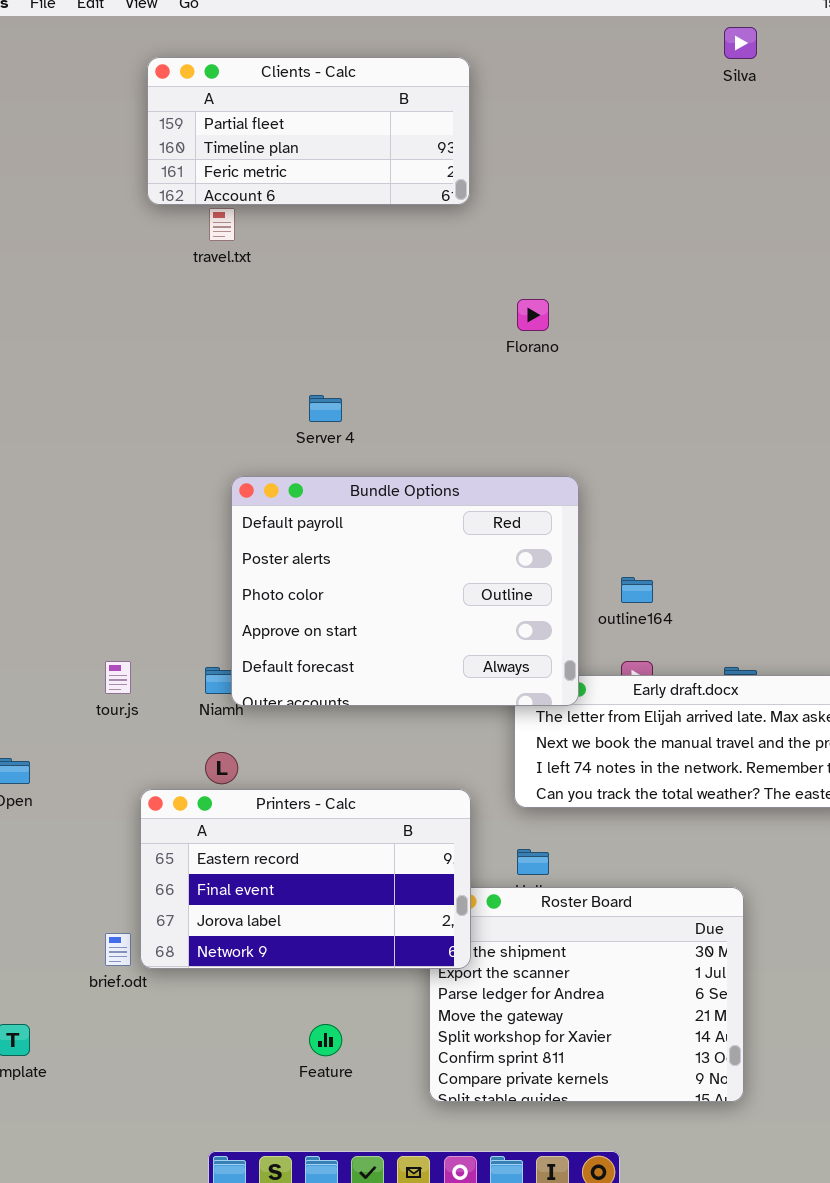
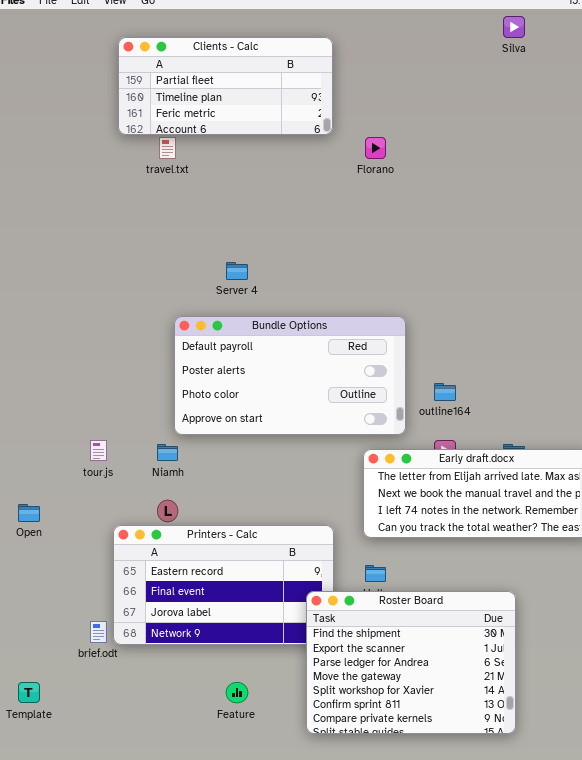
Florano: [517,299,549,331] -> [365,137,386,159], moved
Bundle Options: [231,476,579,706] -> [174,316,406,435], resized
Roster Board: [429,887,744,1102] -> [306,591,516,734], raised

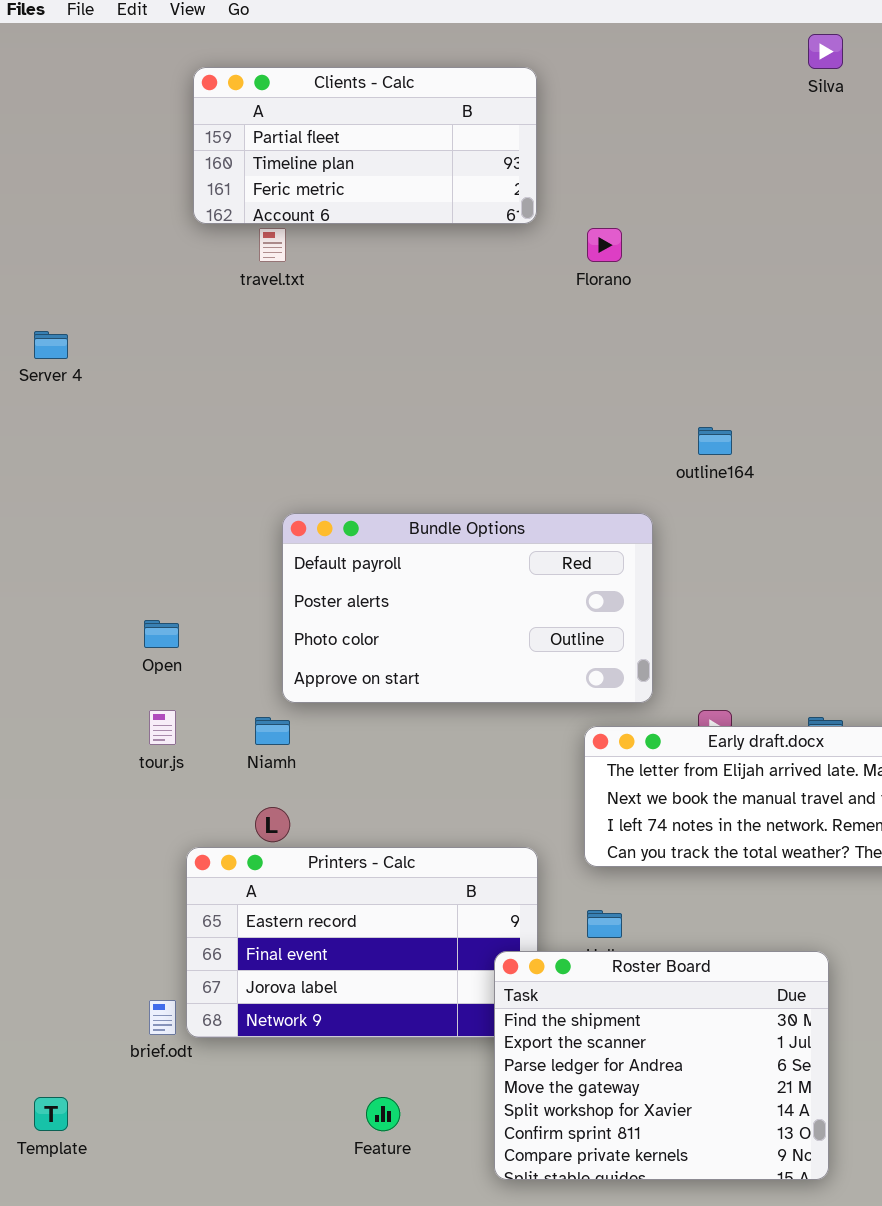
Server 4: [226,262,248,280] -> [34,331,68,359], moved
outline164: [434,383,456,401] -> [698,427,732,455], moved
Open: [18,504,40,522] -> [144,620,179,648], moved

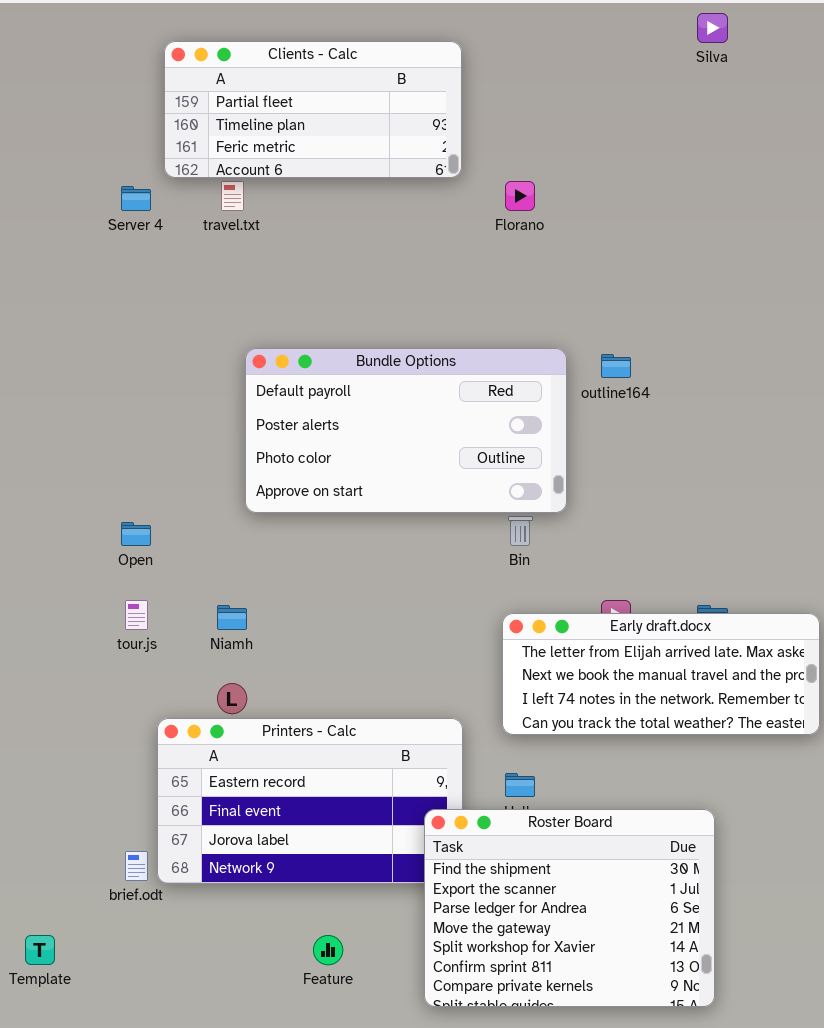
Server 4: [34,331,68,359] -> [121,186,151,211], moved
Bundle Options: [282,513,653,703] -> [245,348,567,513], moved

